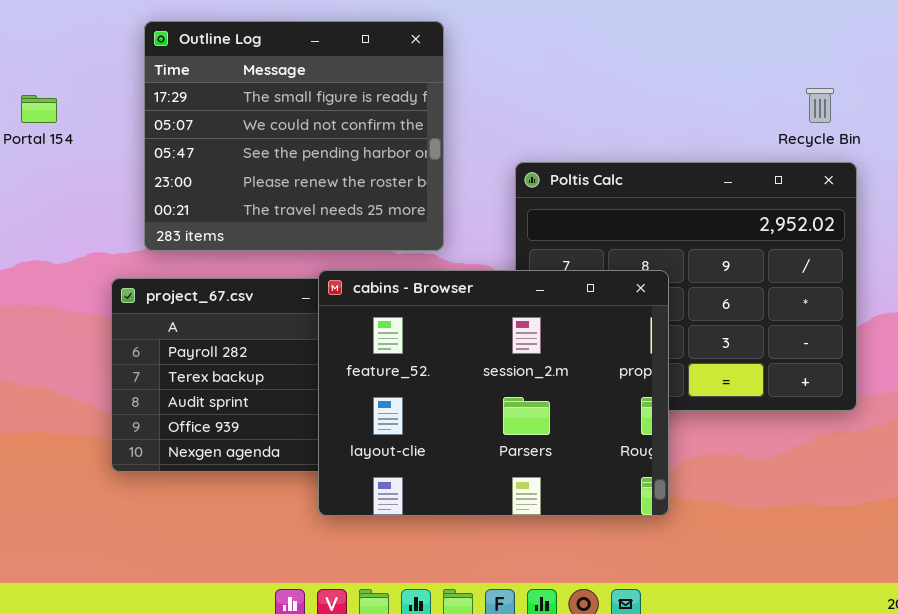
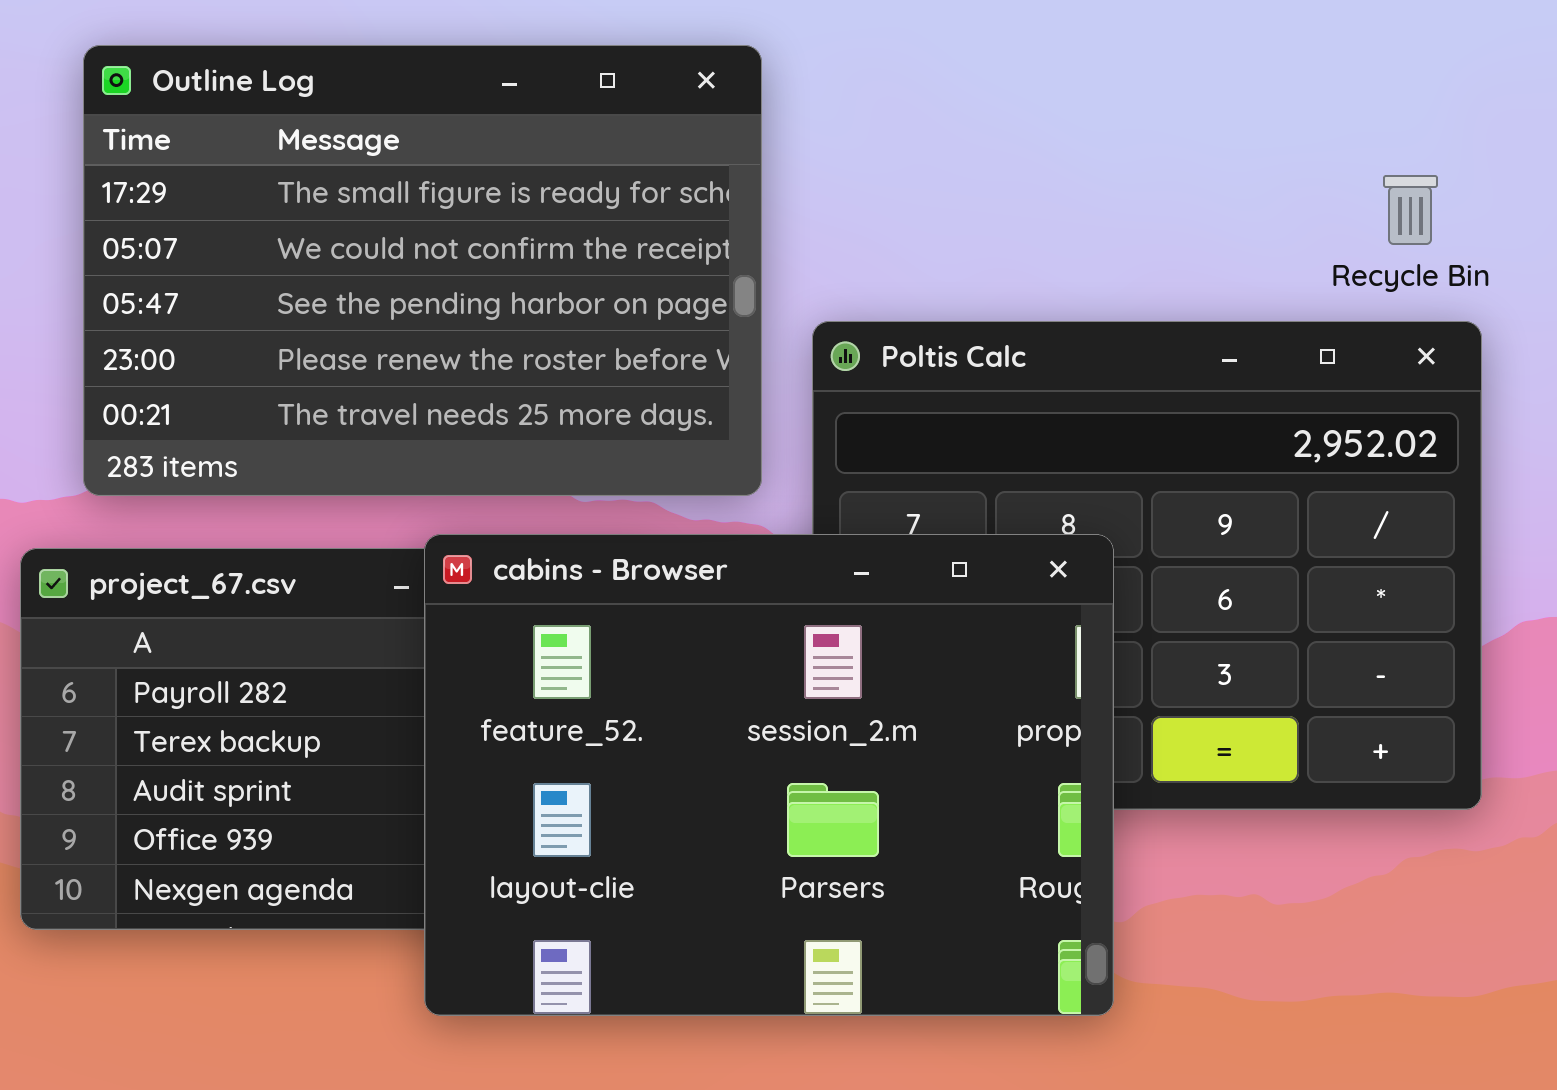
Outline Log: [144,21,444,251] -> [83,45,762,496], resized

